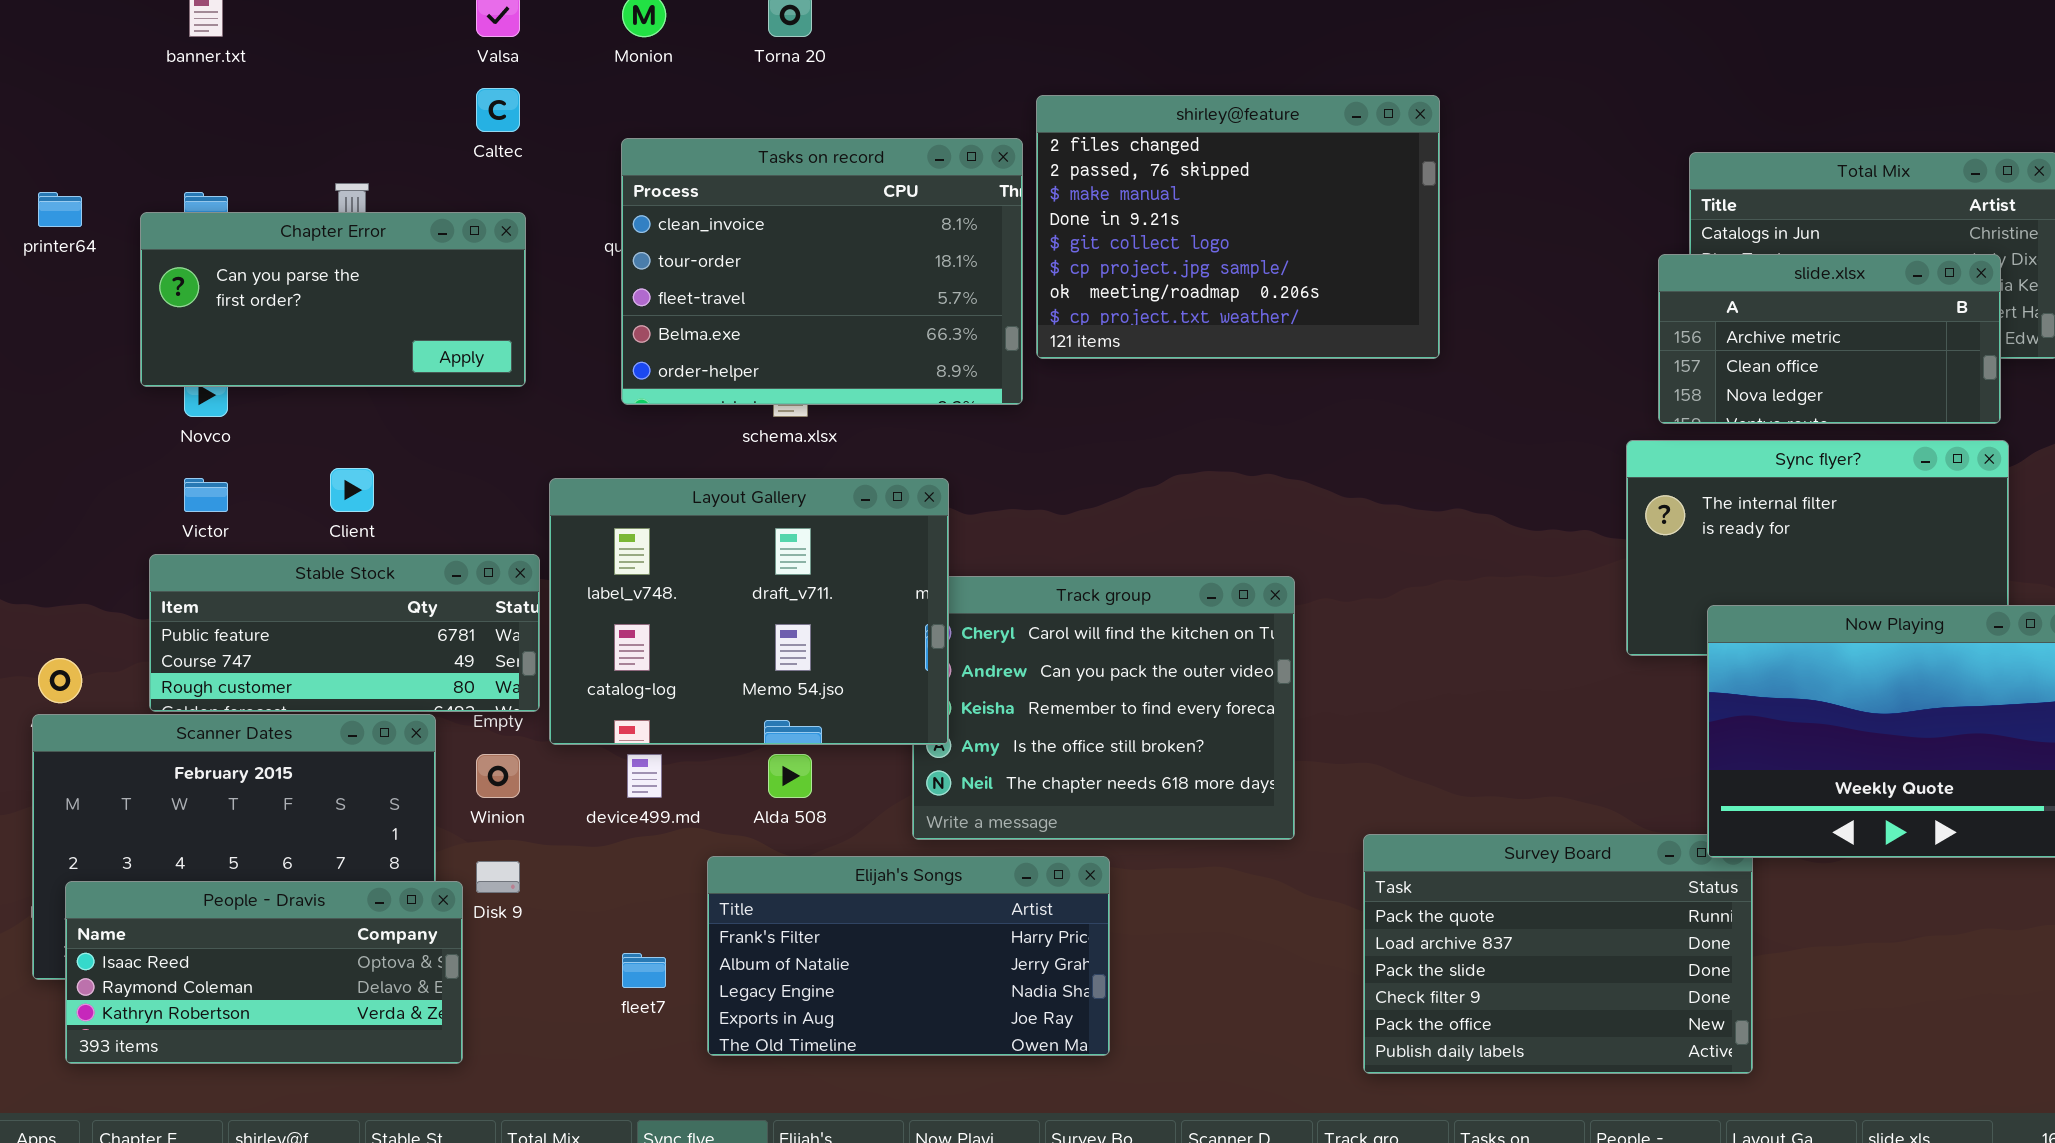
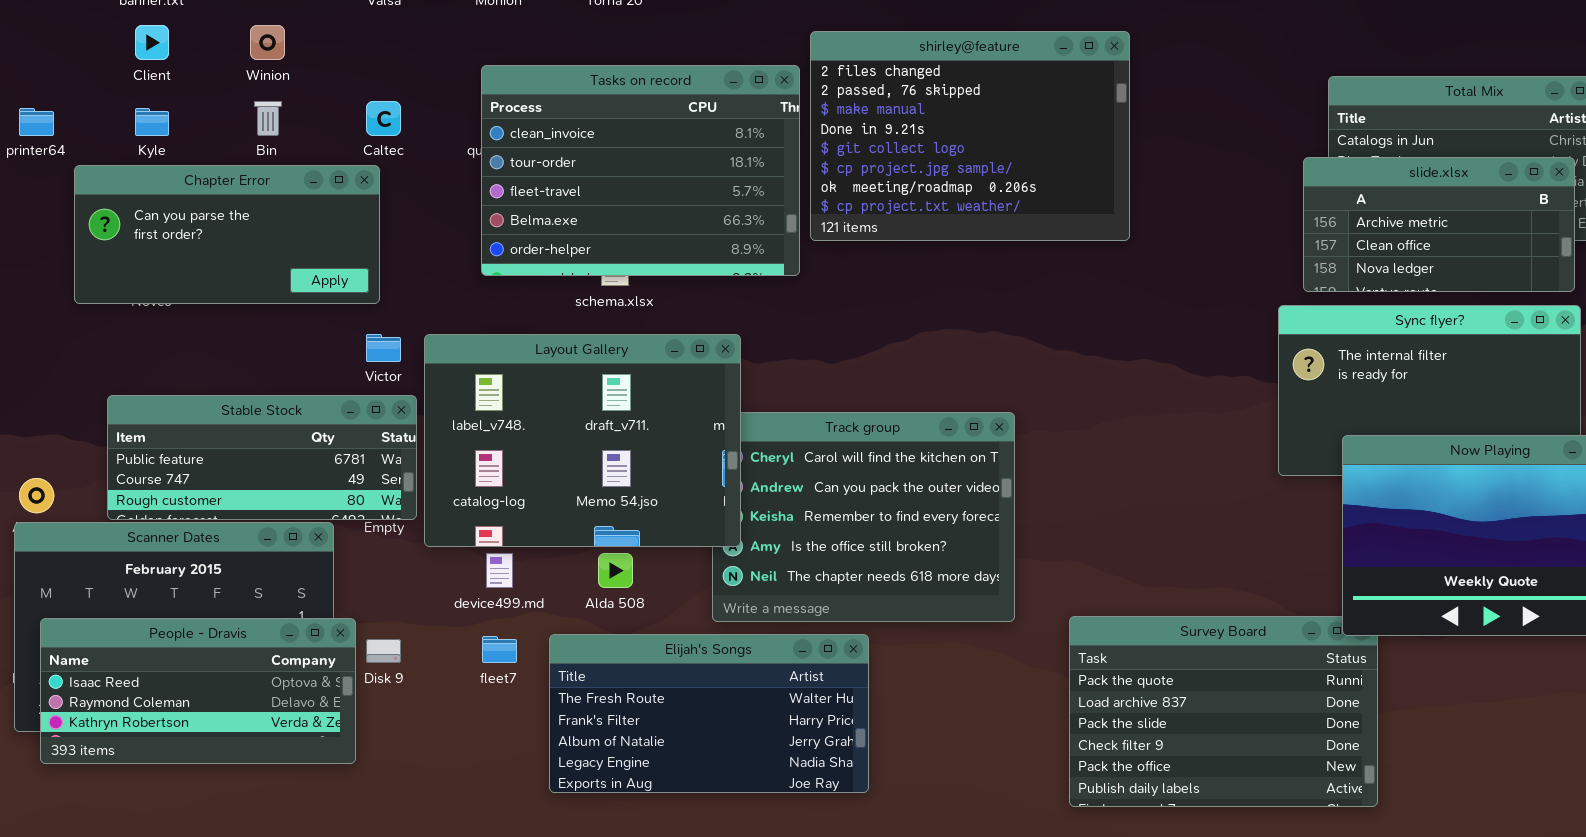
Caltec: [476,88,520,132] -> [366,101,401,136], moved
Chapter Error: [140,212,526,387] -> [74,165,380,304], moved
Client: [330,468,374,512] -> [135,25,169,60], moved
Victor: [184,478,228,512] -> [366,334,401,362], moved
Winion: [476,754,520,798] -> [250,25,285,60], moved
Elijah's Songs: [707,856,1110,1056] -> [549,634,869,793], scrolled up 1 row
People - Dravis: [65,881,463,1064] -> [40,618,356,764], moved
fleet7: [622,953,666,988] -> [482,636,517,663], moved

